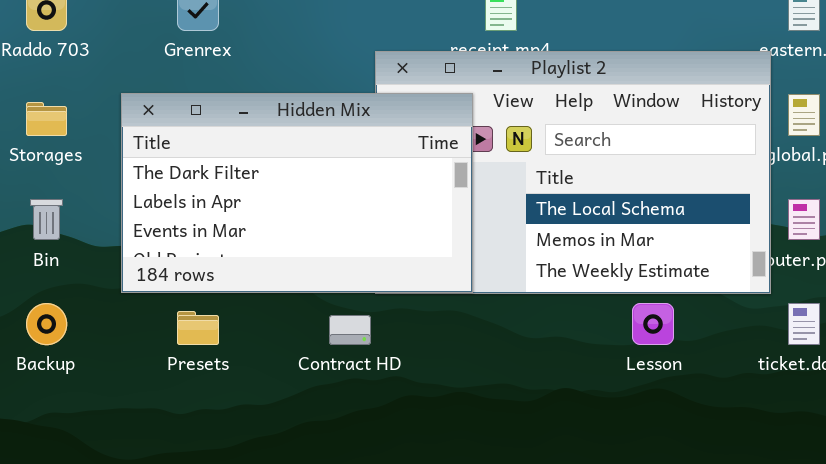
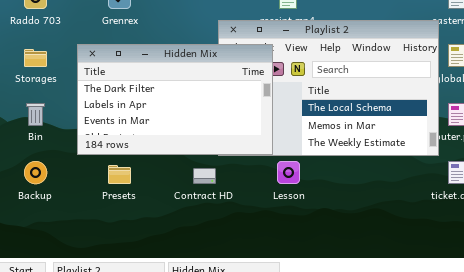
Lesson: [632,303,674,345] -> [277,161,300,184], moved

